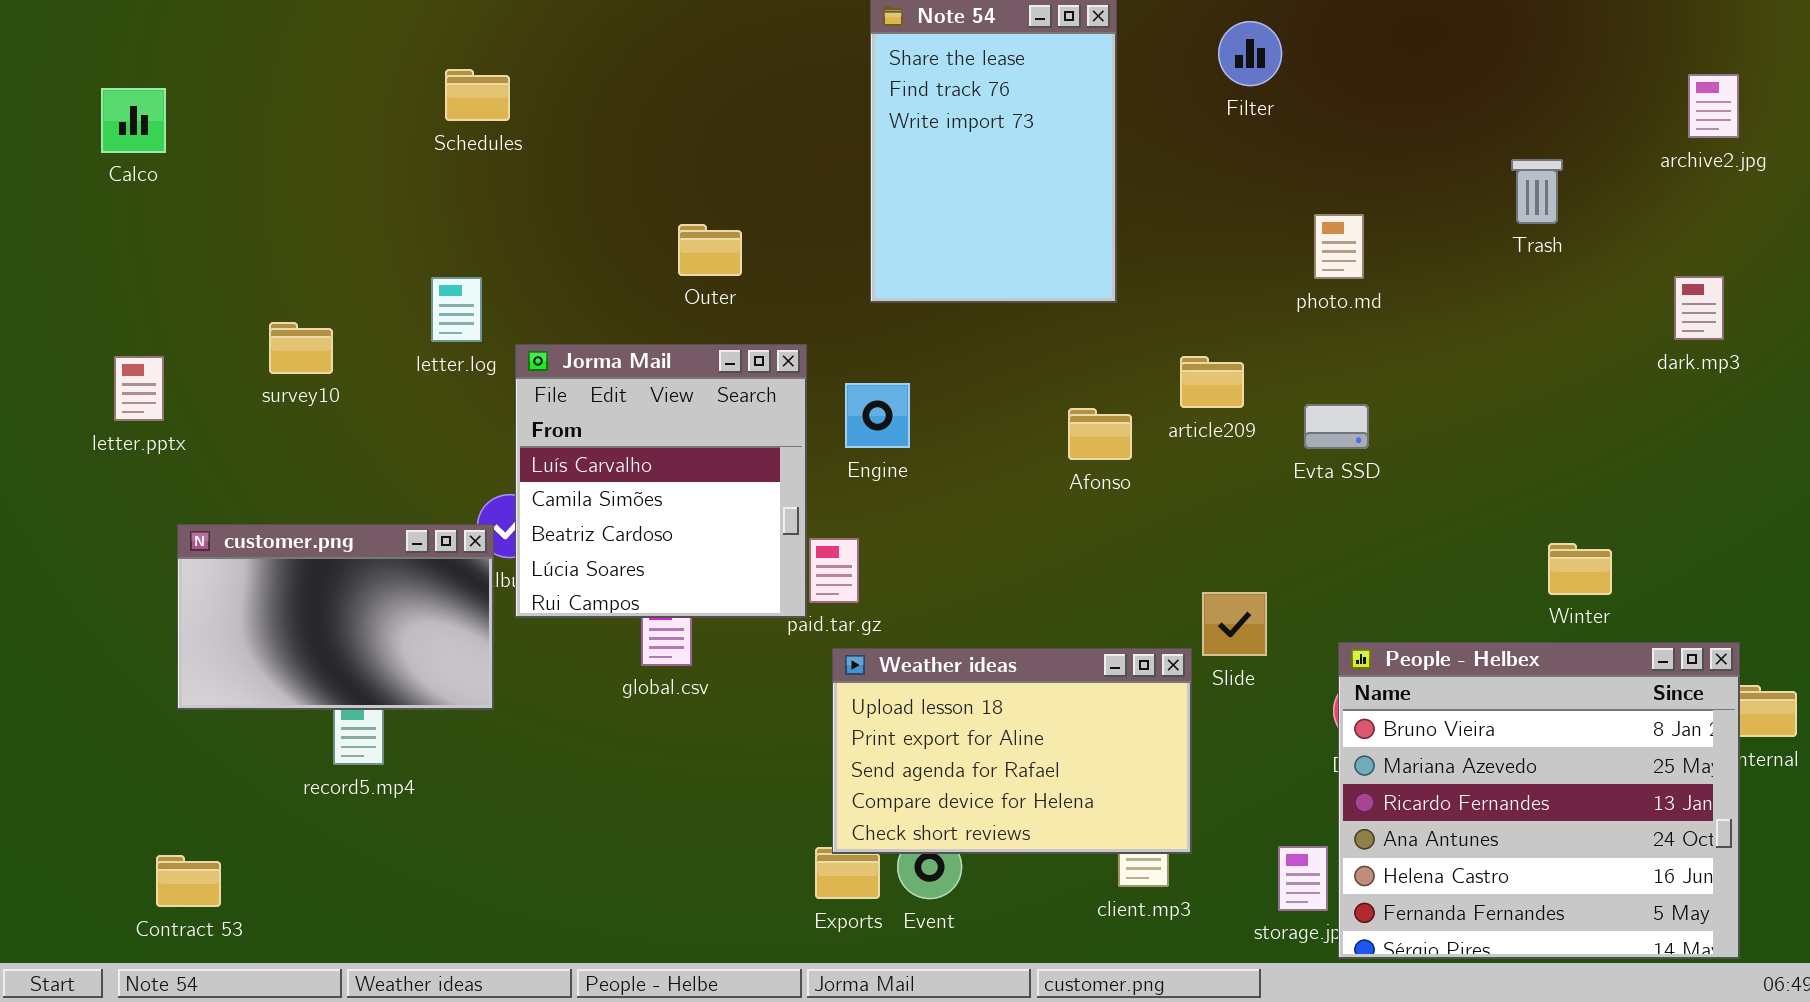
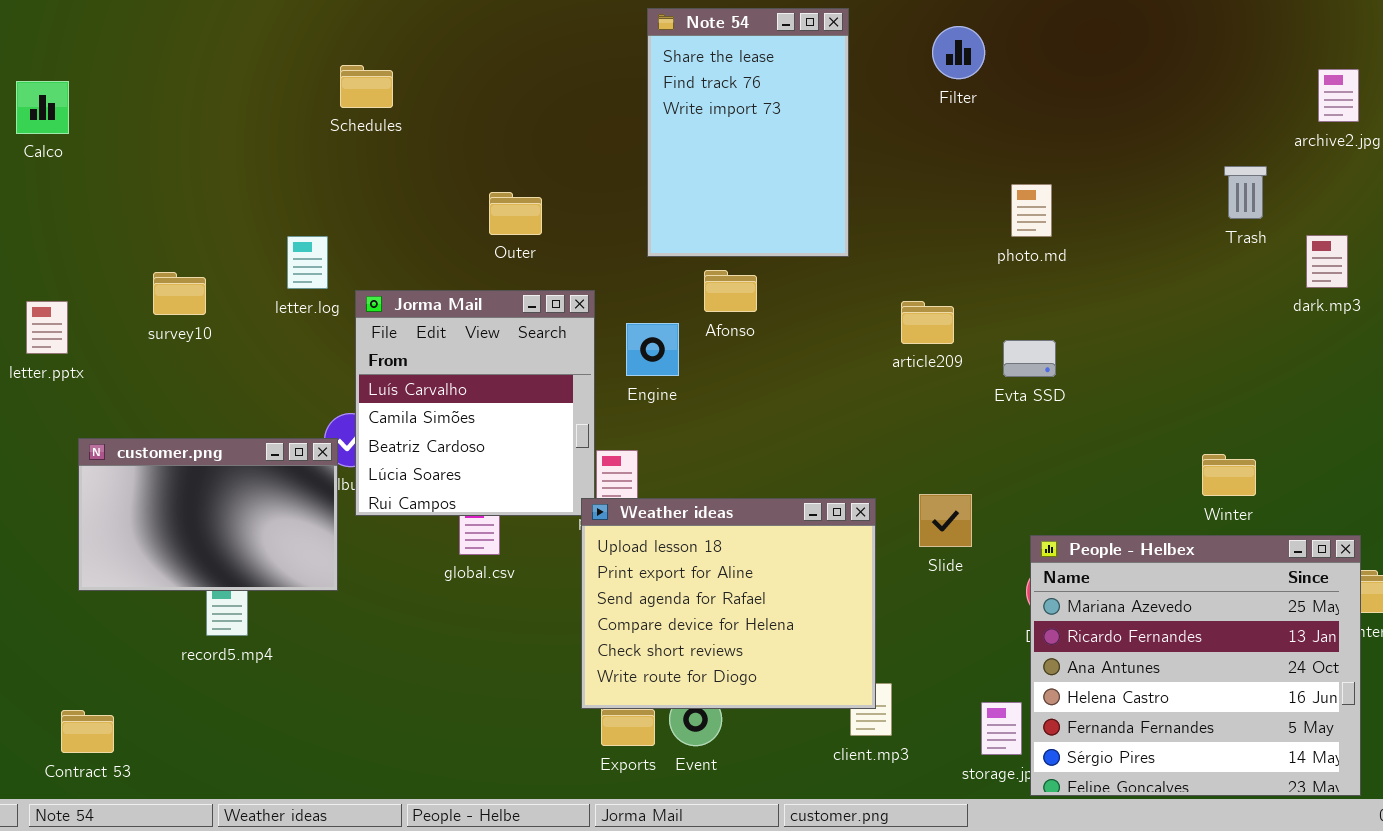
Schedules: [445,69,510,121] -> [340,65,393,108], moved
Trash: [1511,159,1563,224] -> [1224,166,1267,219], moved
Afonso: [1068,408,1132,460] -> [704,270,757,312], moved
People - Helbex: [1338,642,1740,959] -> [1030,535,1361,796], scrolled down 1 row
Weather ideas: [832,648,1192,854] -> [581,498,876,709], moved, resized

